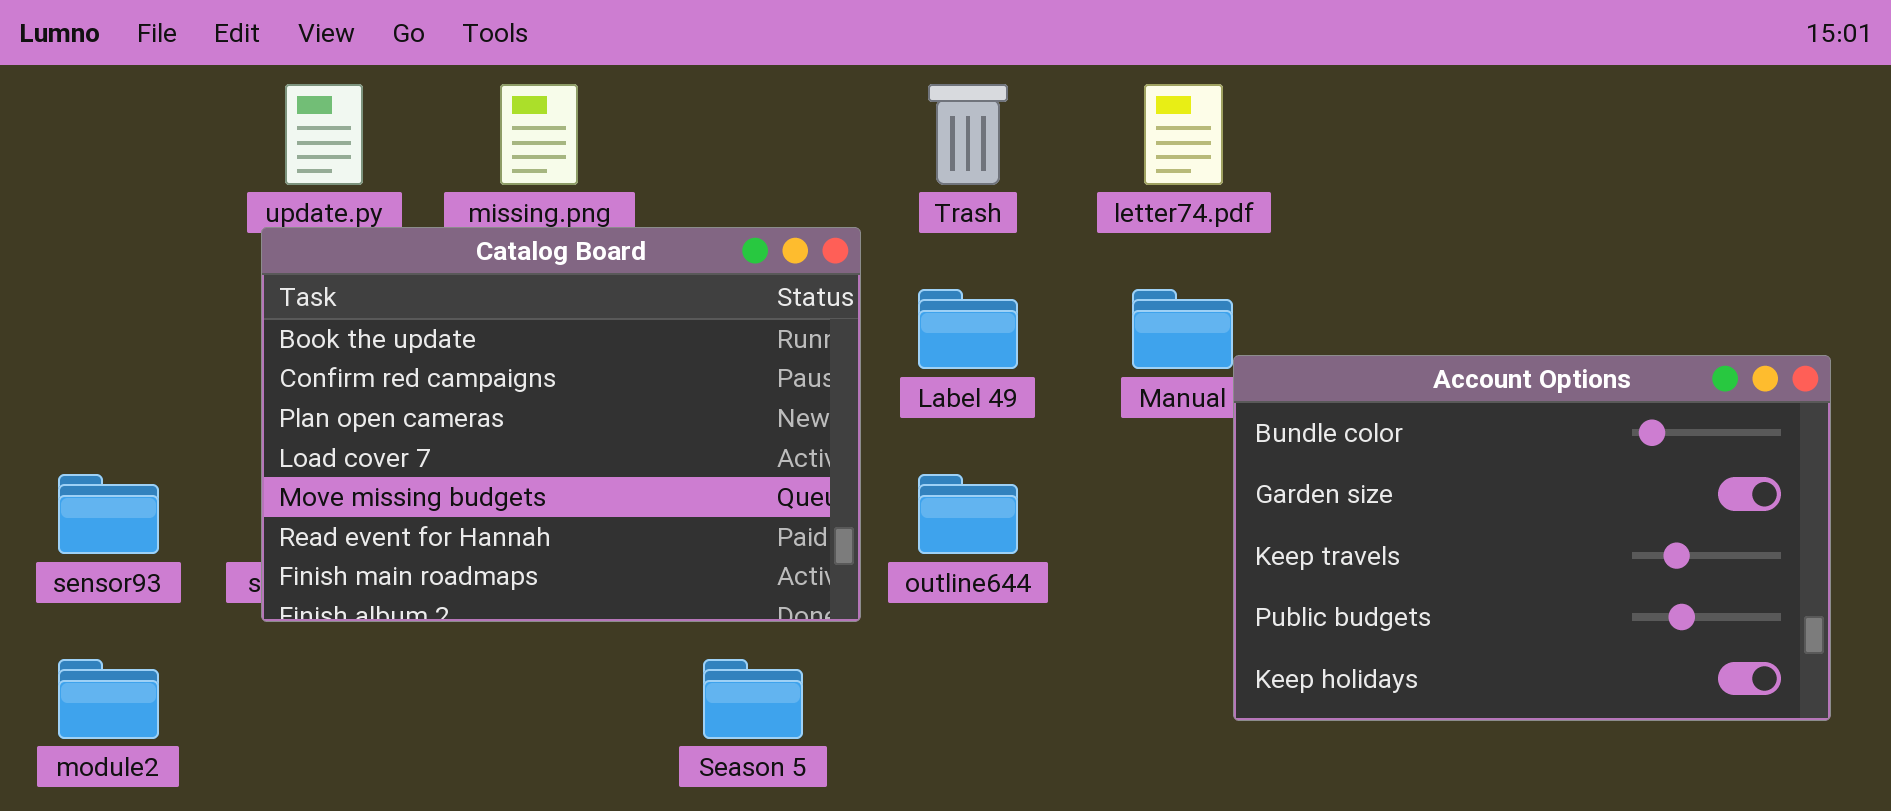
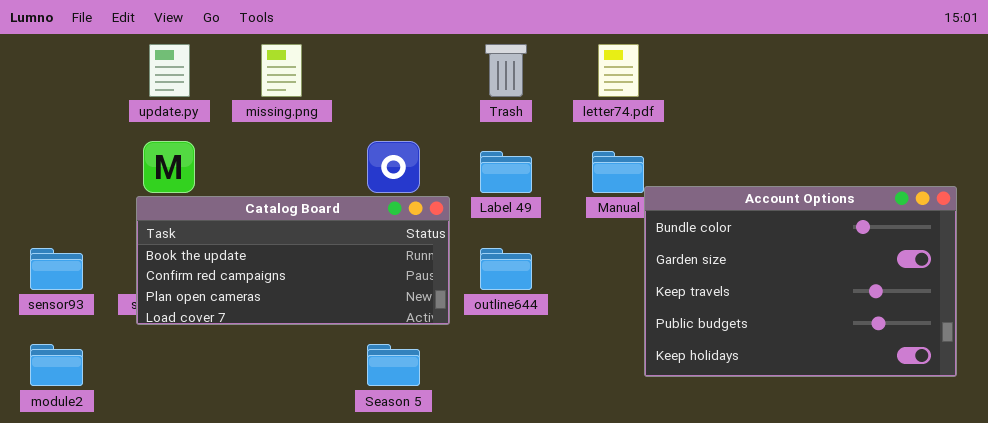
Catalog Board: [261,227,861,622] -> [136,196,450,325], resized

